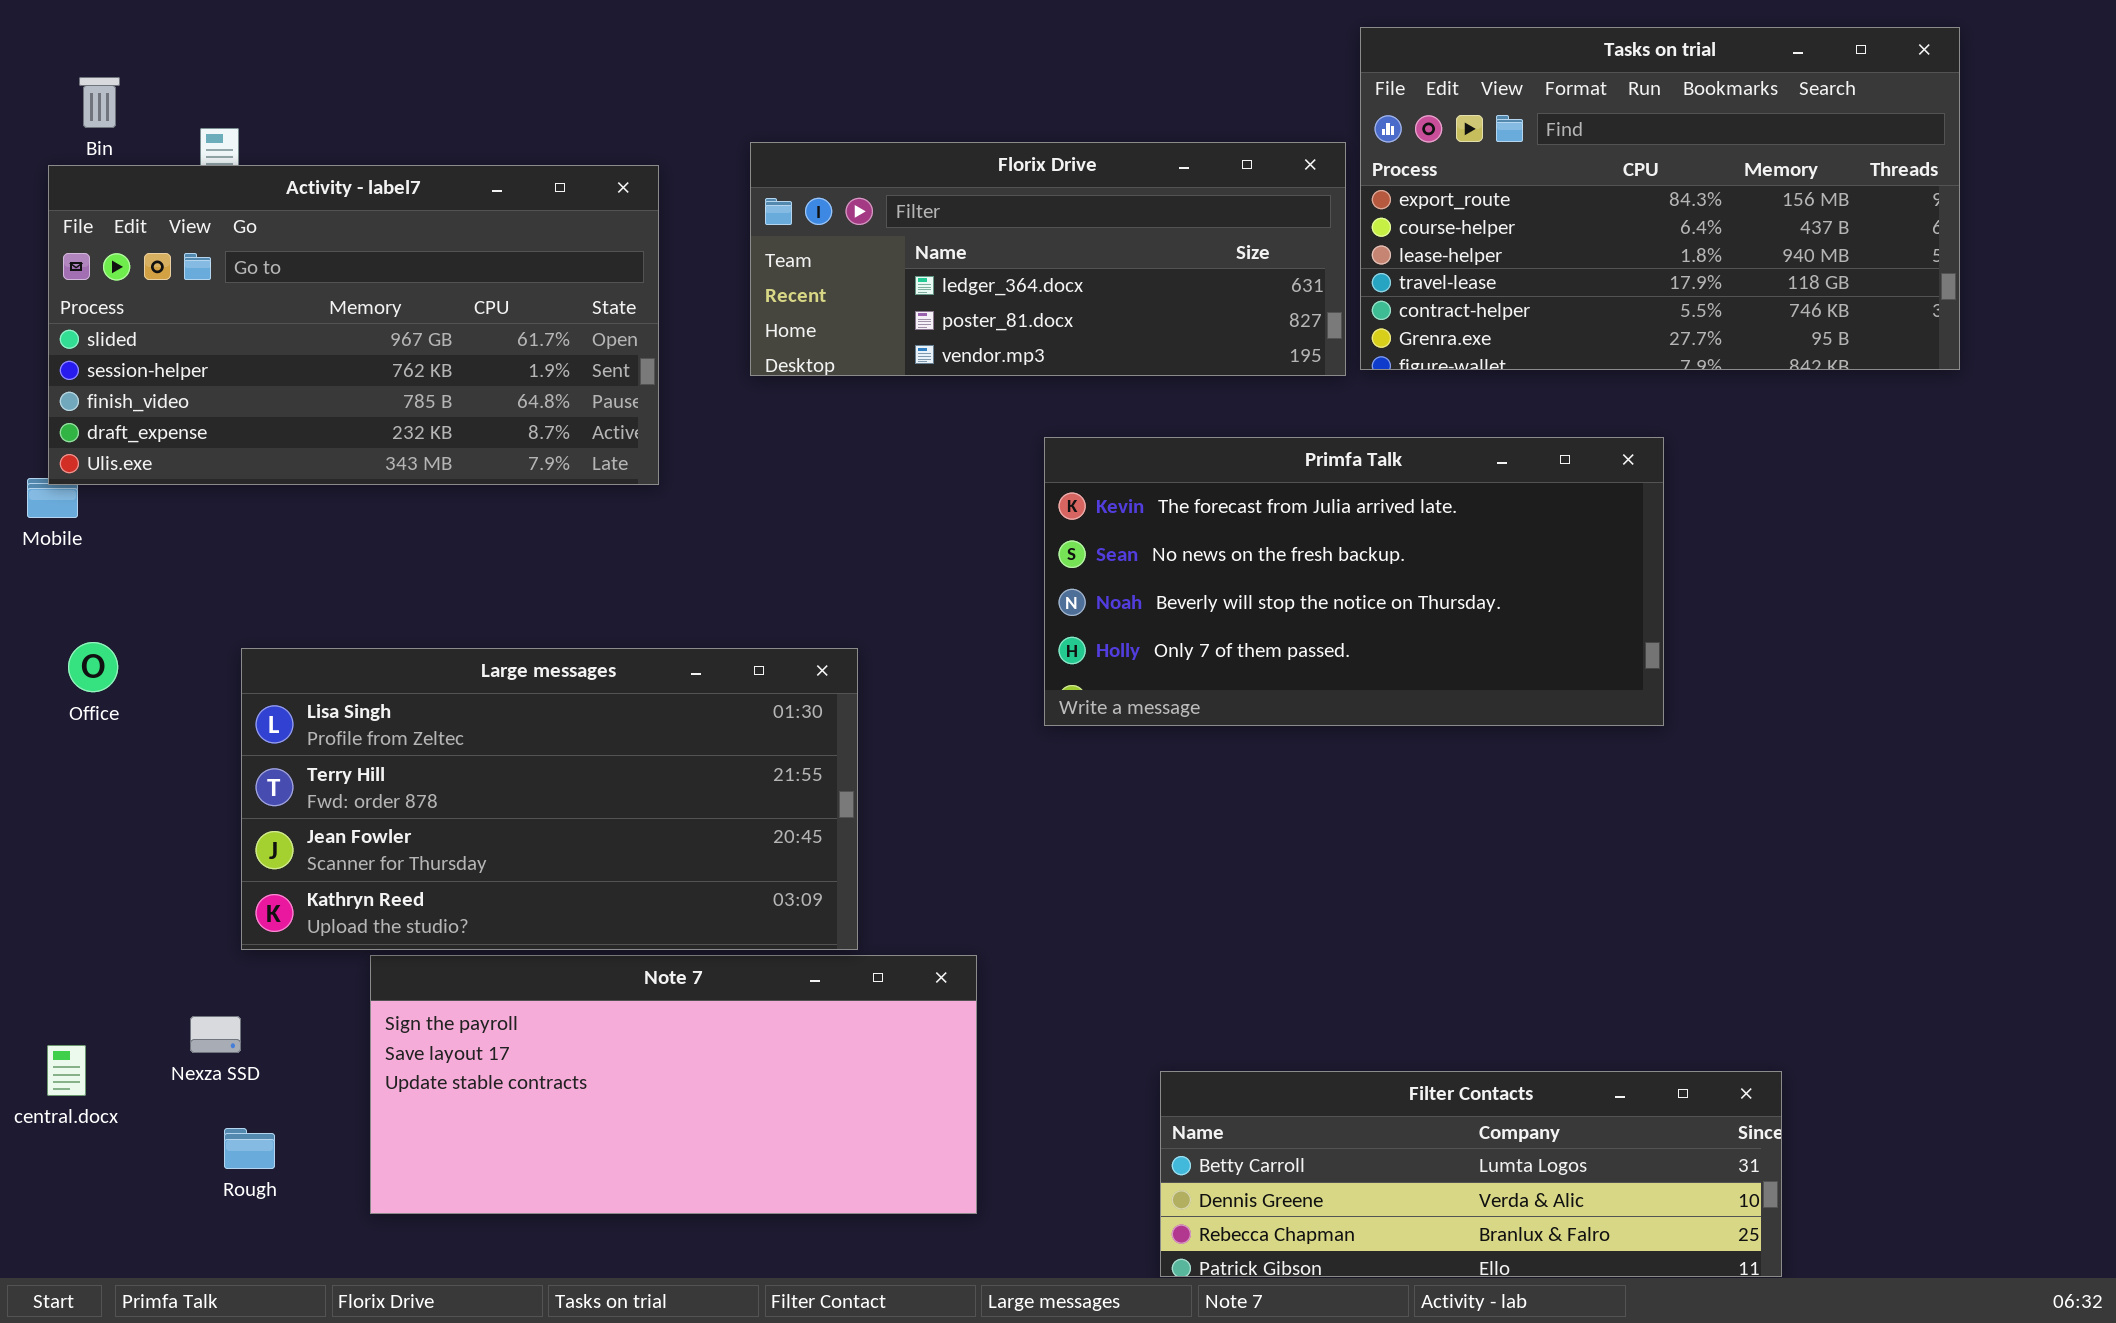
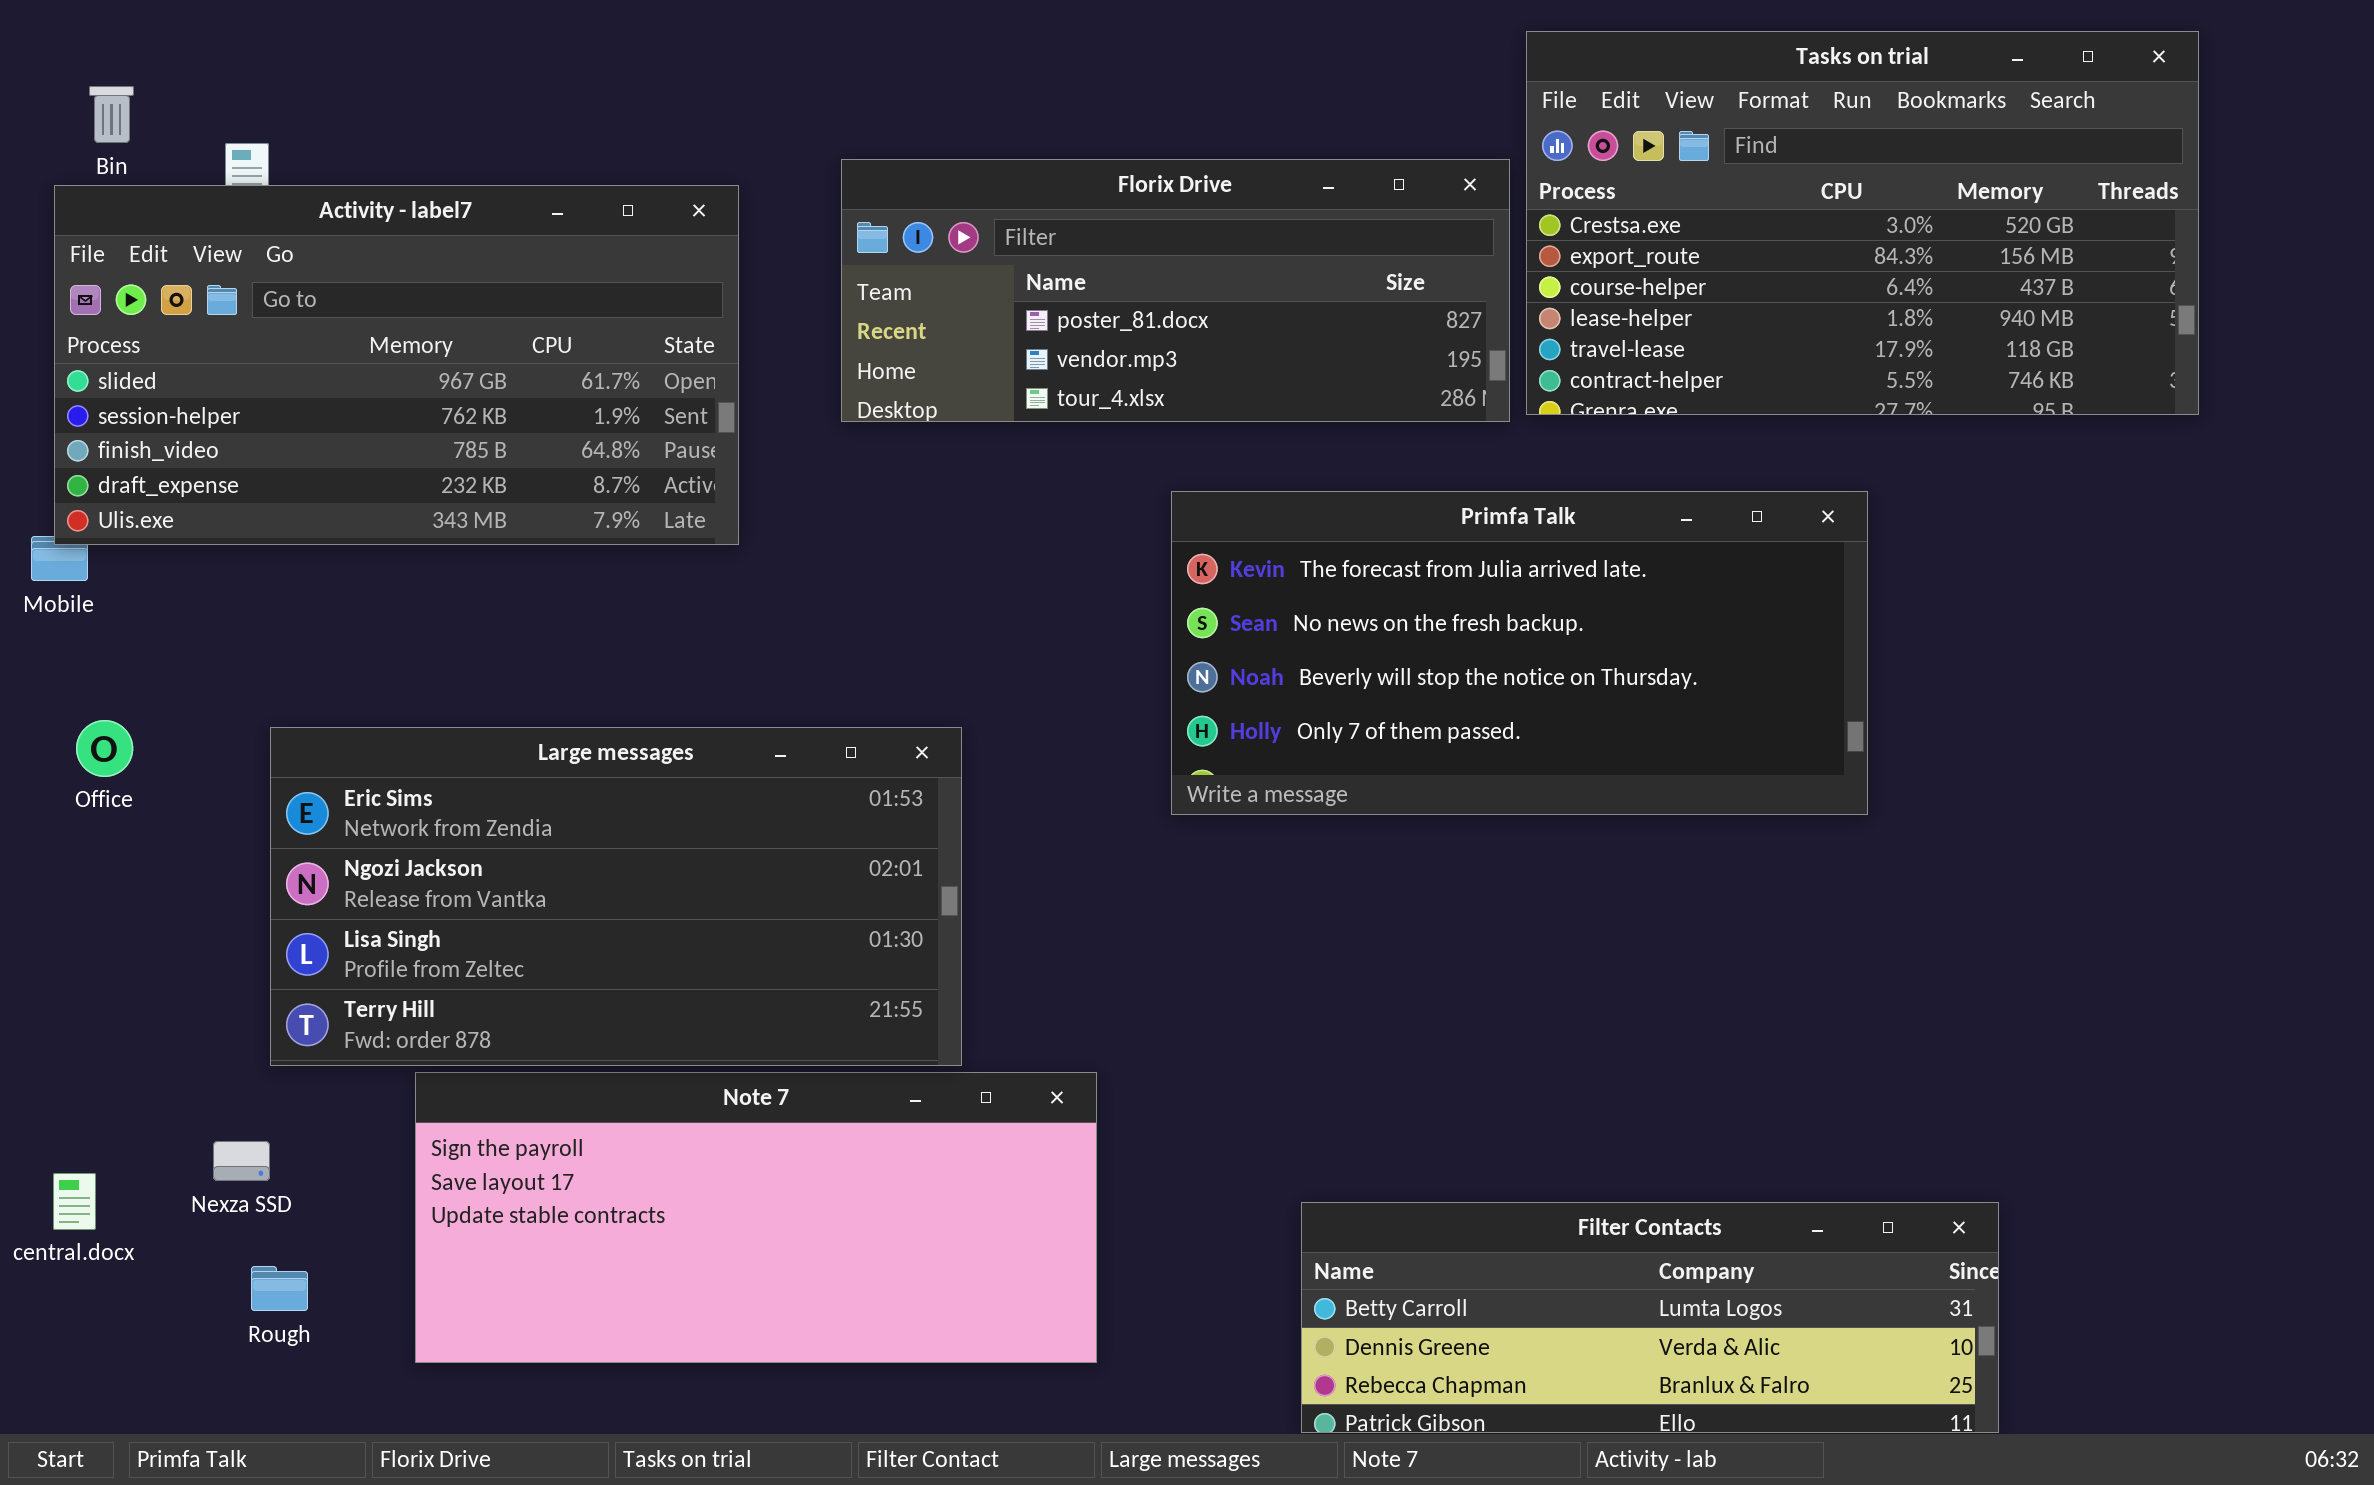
Tasks on trial: [1360,27,1960,370] -> [1526,31,2199,415], scrolled up 1 row
Florix Drive: [750,142,1346,376] -> [841,159,1510,422], scrolled down 1 row
Large messages: [241,648,858,950] -> [270,727,962,1066], scrolled up 2 rows

